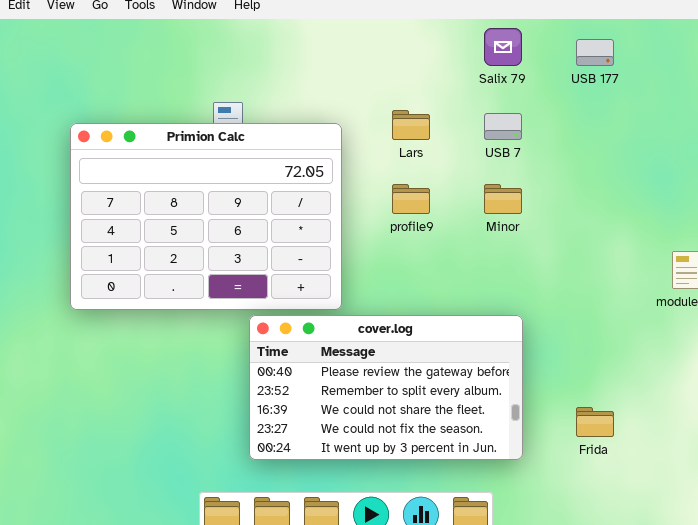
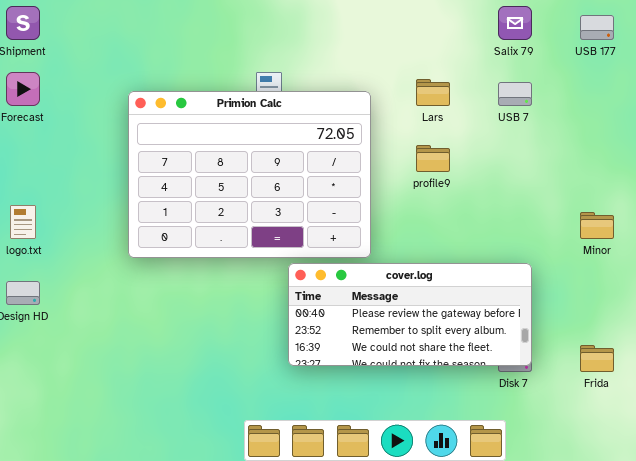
Minor: [484,184,522,214] -> [580,212,614,239], moved
cover.log: [249,315,523,460] -> [288,263,532,366], resized

